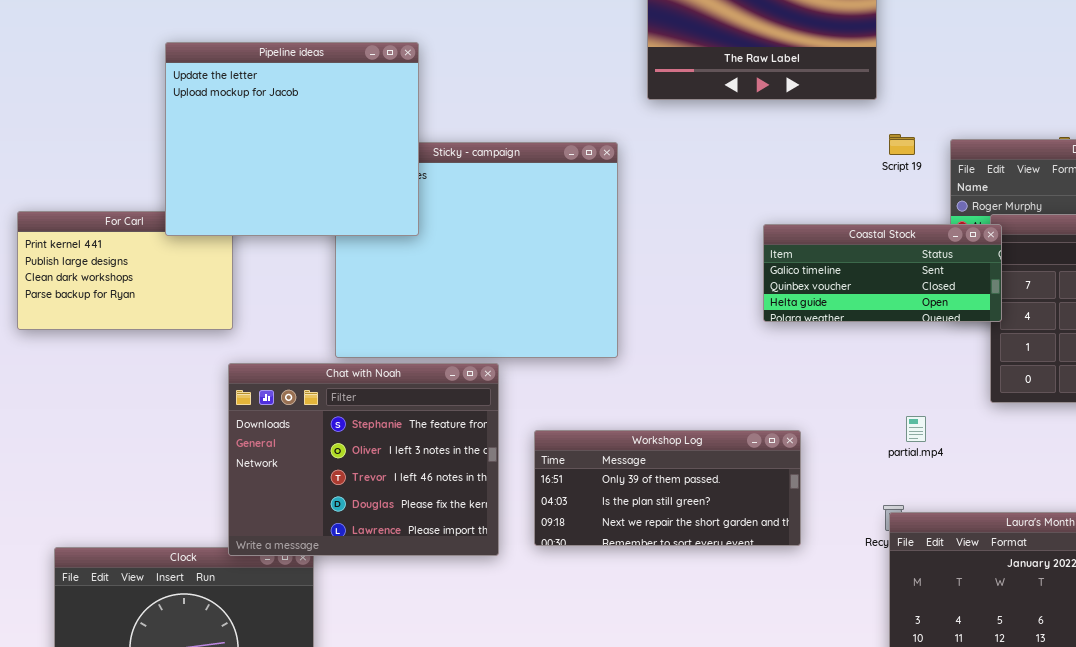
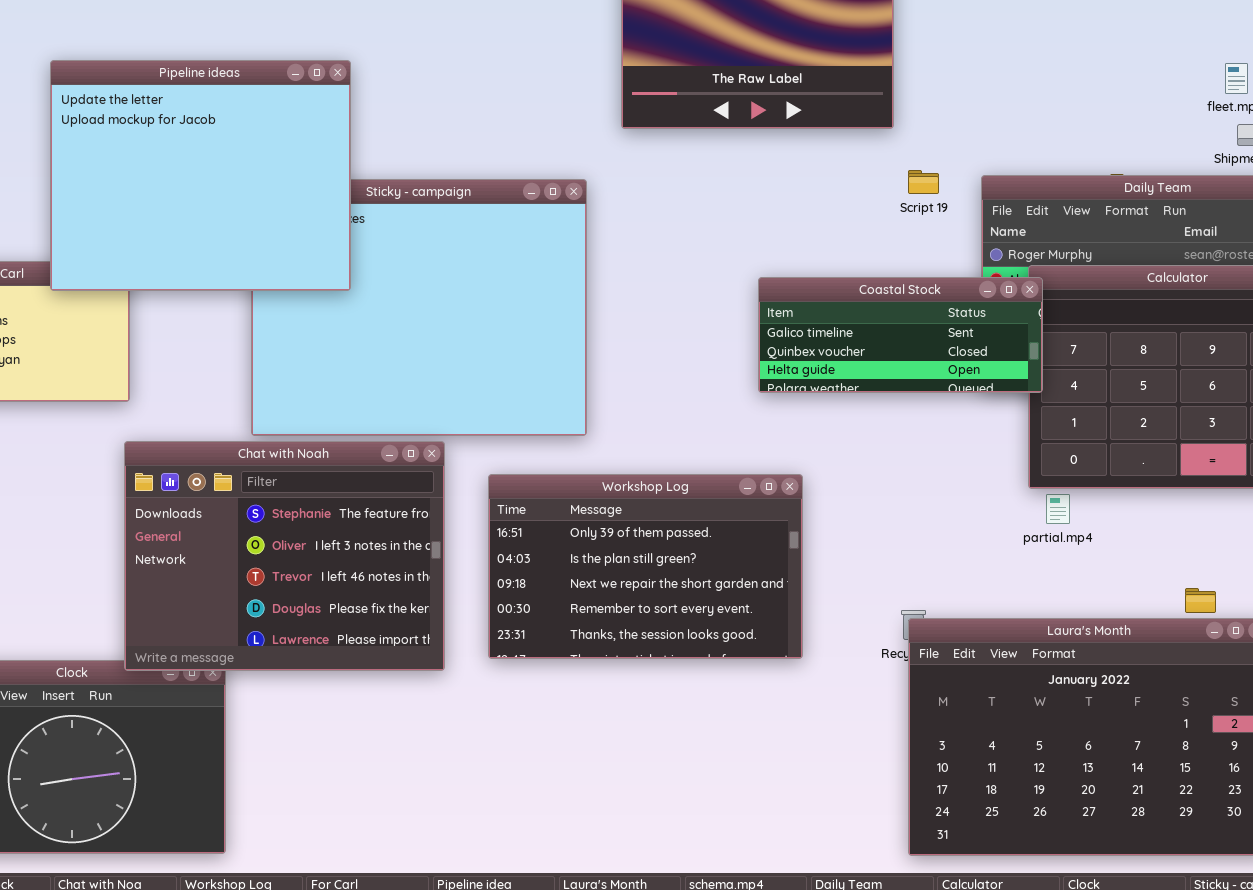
partial.mp4: [906,416,926,442] -> [1046,494,1070,524], moved
Workshop Log: [534,430,801,546] -> [488,474,803,659], resized

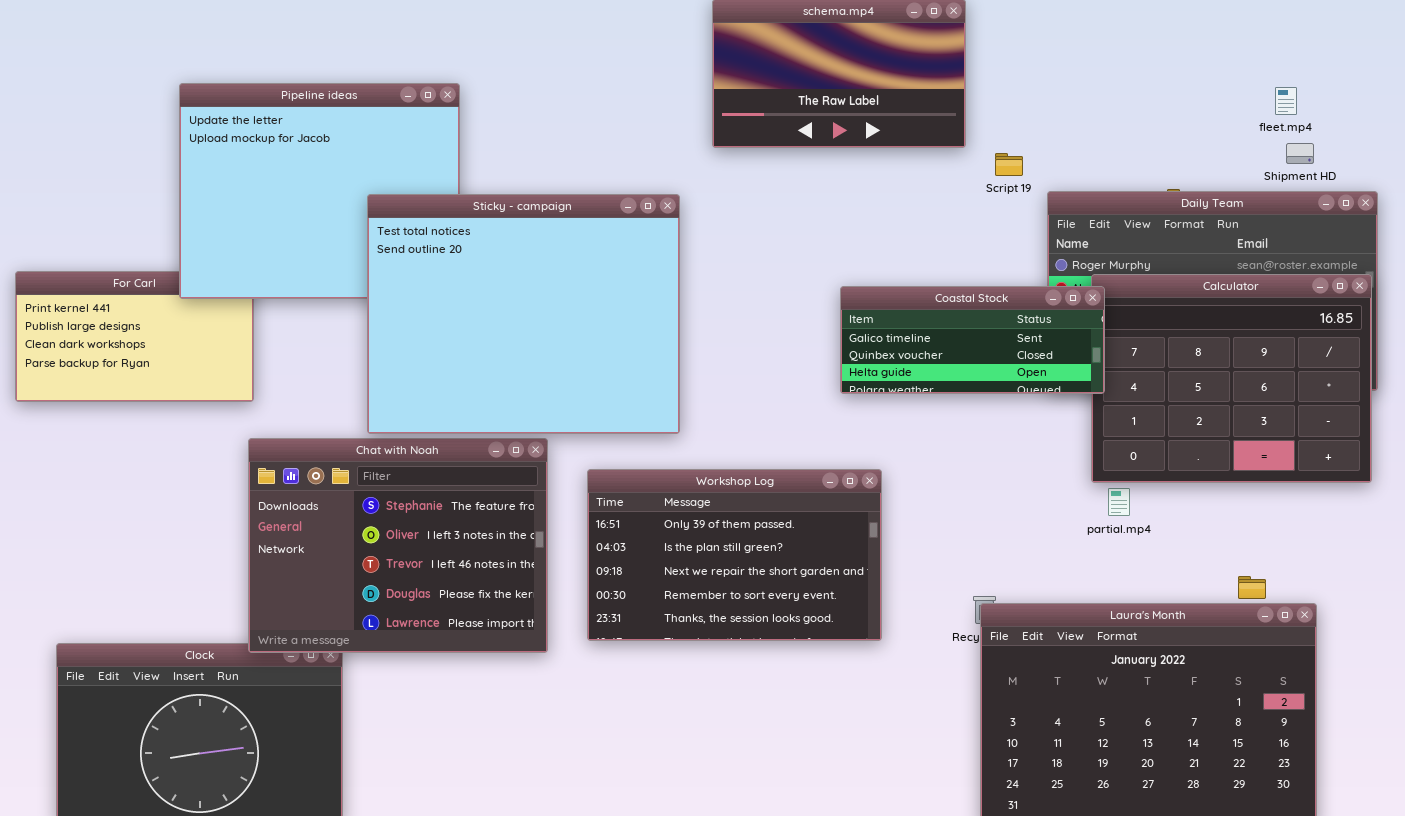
Script 19: [908,170,939,194] -> [995,153,1023,176], moved
Sticky - campaign: [251,179,587,436] -> [367,194,680,434], raised

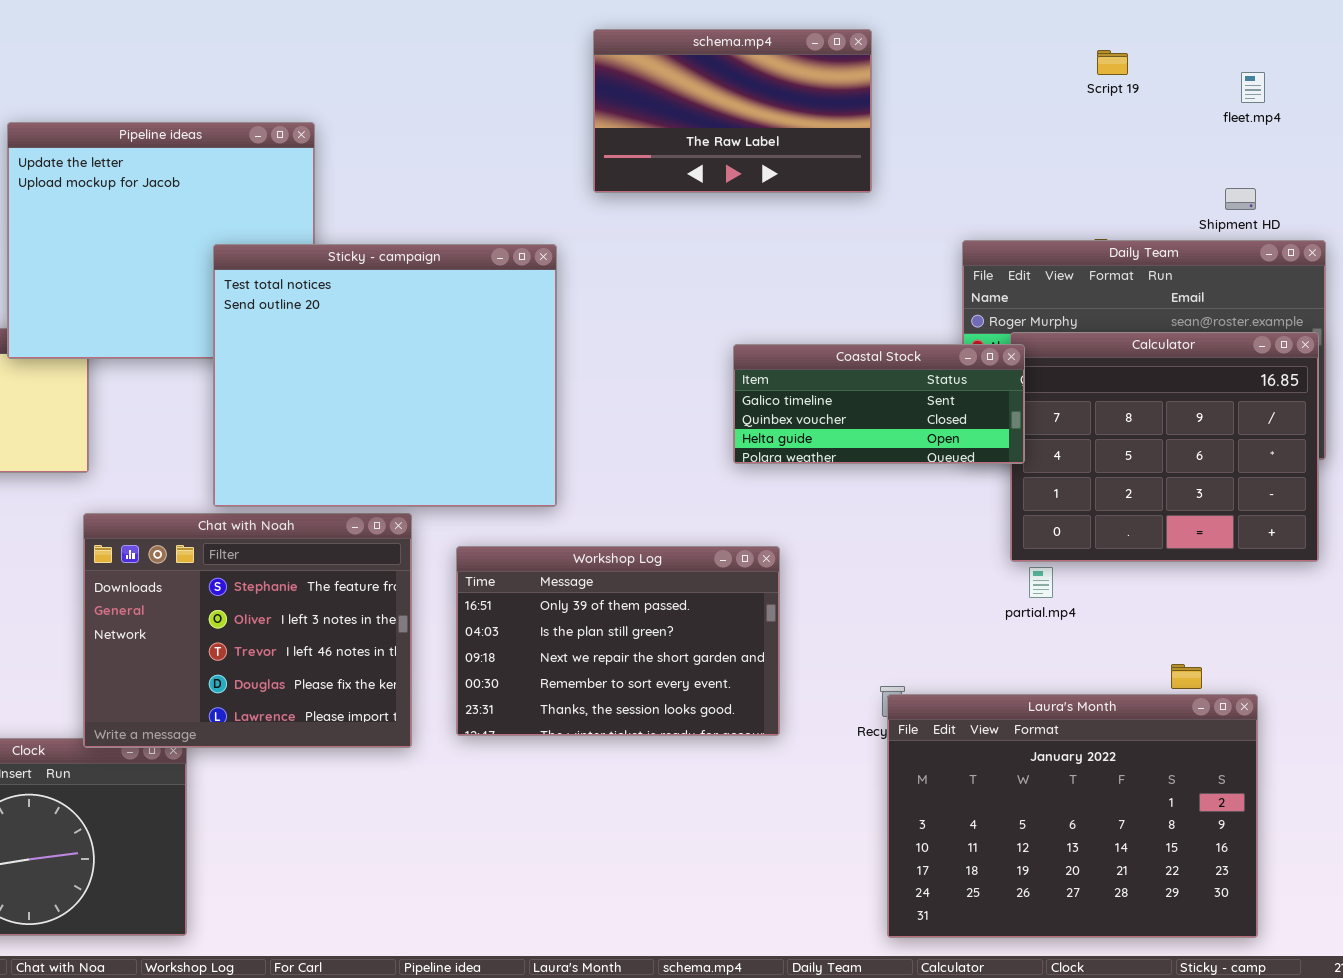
fleet.mp4: [1275,87,1297,115] -> [1241,72,1265,103], moved
Script 19: [995,153,1023,176] -> [1097,50,1128,75], moved

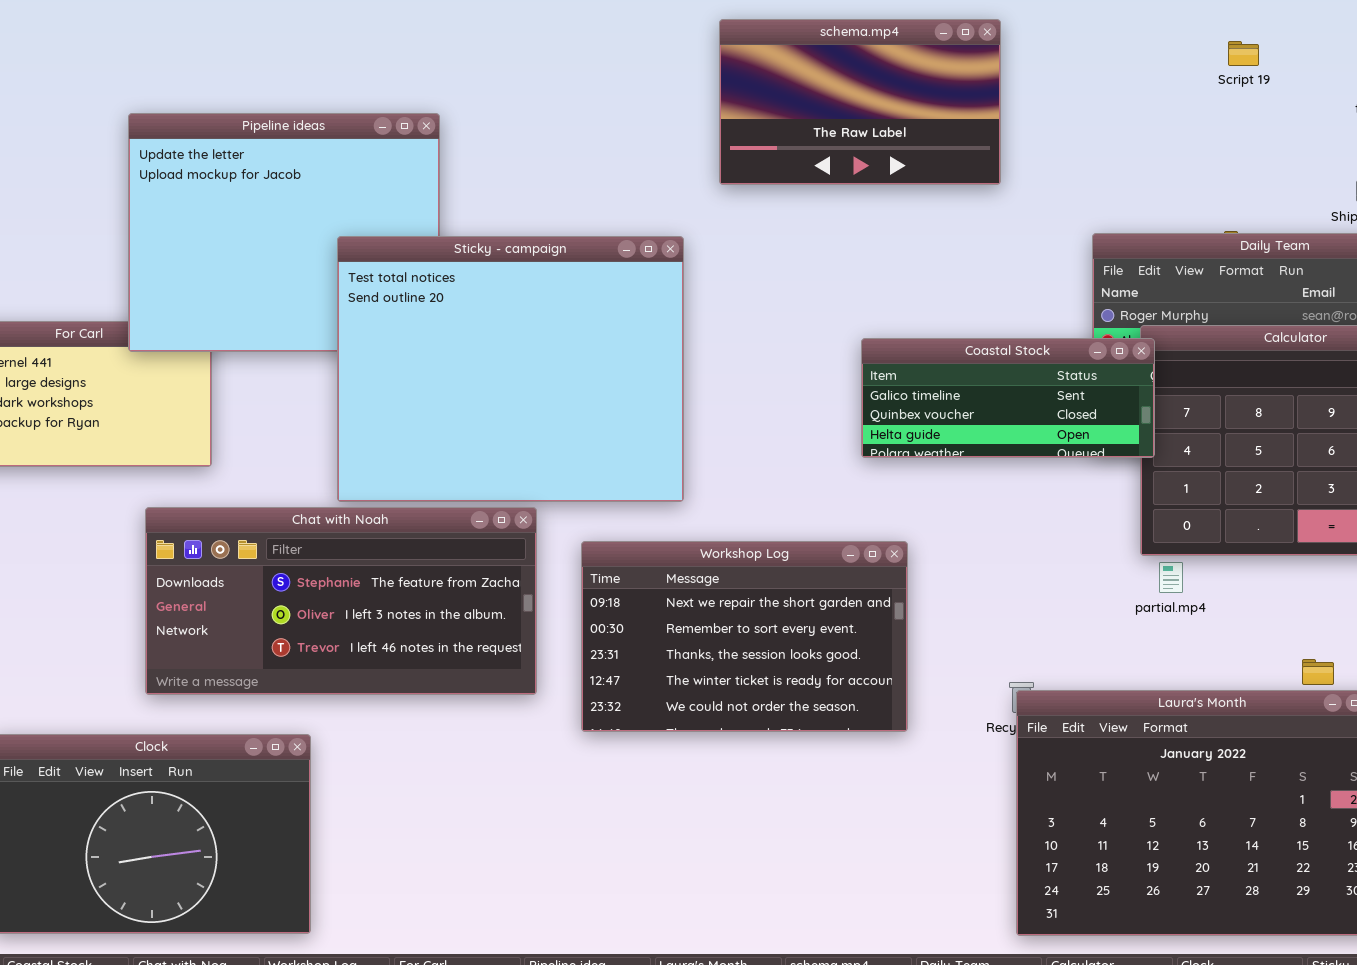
Chat with Noah: [83,513,412,748] -> [145,507,537,695], resized
Workshop Log: [456,546,780,736] -> [581,541,908,732], scrolled down 2 rows

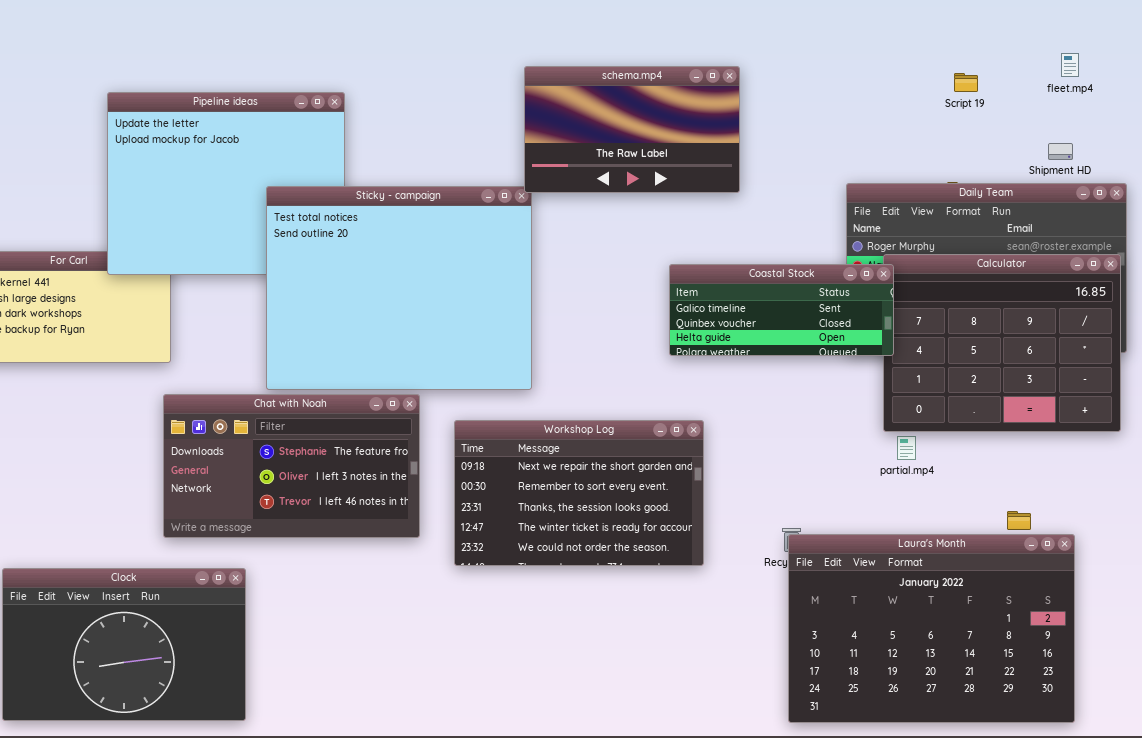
schema.mp4: [719,19,1001,185] -> [524,66,740,193], moved
Script 19: [1228,41,1259,66] -> [954,73,978,92], moved
Chat with Noah: [145,507,537,695] -> [163,394,420,538], resized

